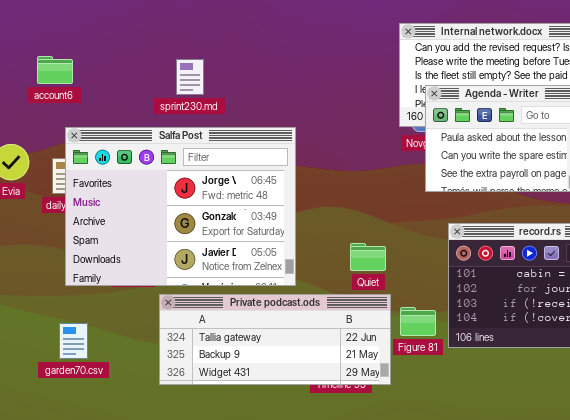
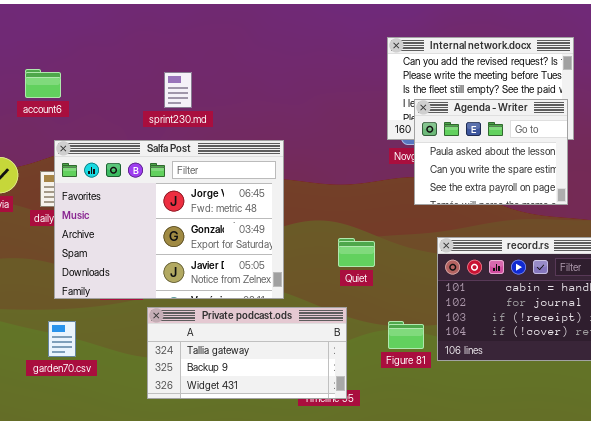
Quiet: [350,243,386,271] -> [338,238,375,267], moved
Private podcast.ods: [159,294,391,385] -> [147,307,347,399], resized
garden70.csv: [59,323,88,359] -> [48,321,76,357], moved

